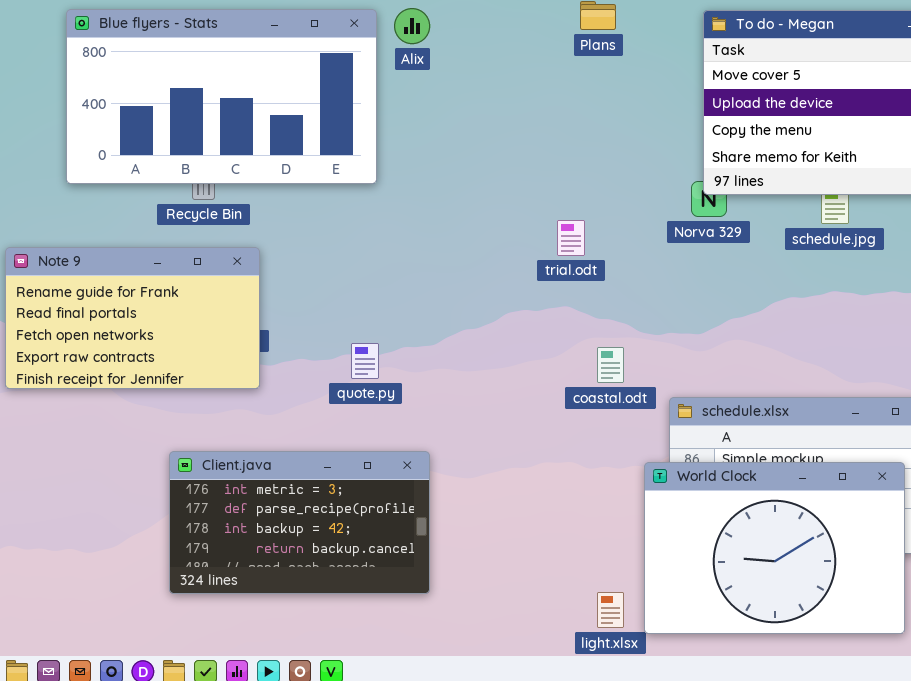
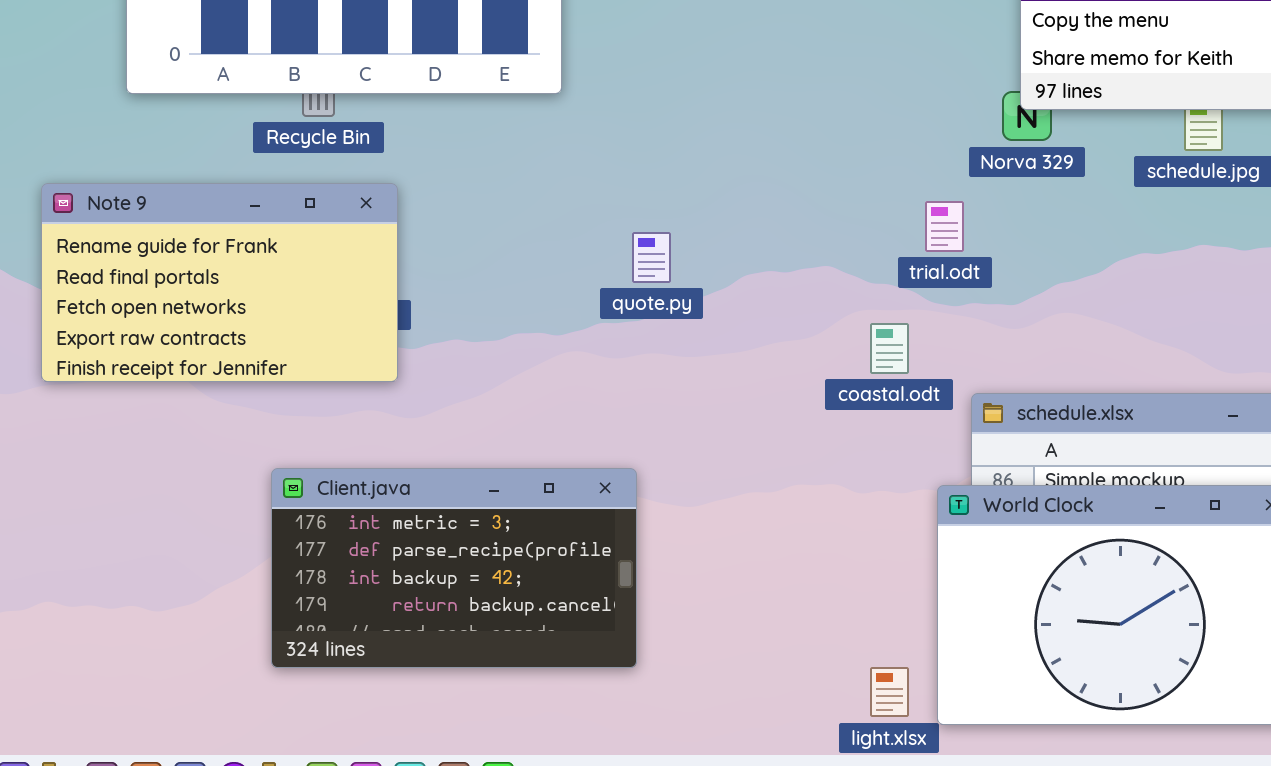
trial.odt: [557,220,585,256] -> [925,201,964,252], moved
quote.py: [351,343,379,379] -> [632,232,671,283], moved

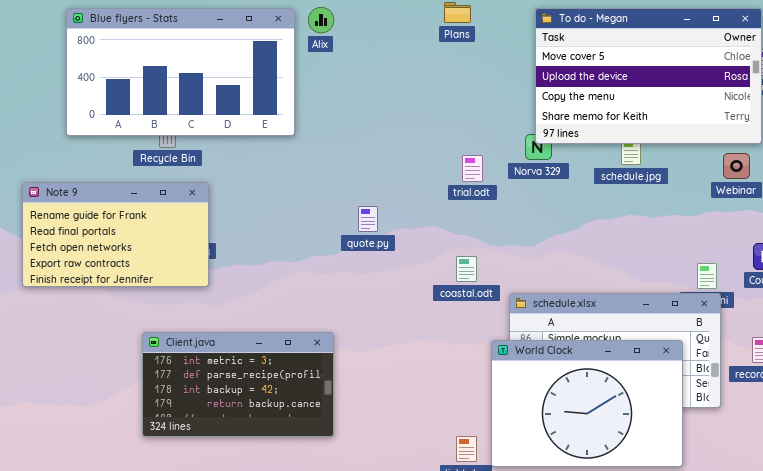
trial.odt: [925,201,964,252] -> [462,155,483,182], moved
quote.py: [632,232,671,283] -> [358,206,378,232], moved

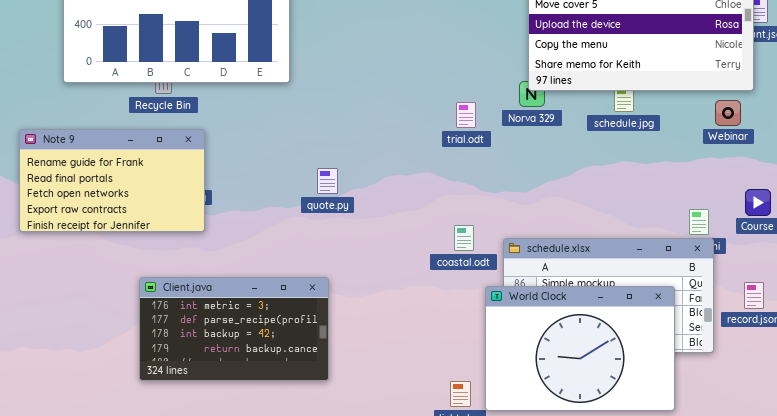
quote.py: [358,206,378,232] -> [317,168,338,194], moved
coastal.odt: [456,256,477,282] -> [454,225,474,251], moved

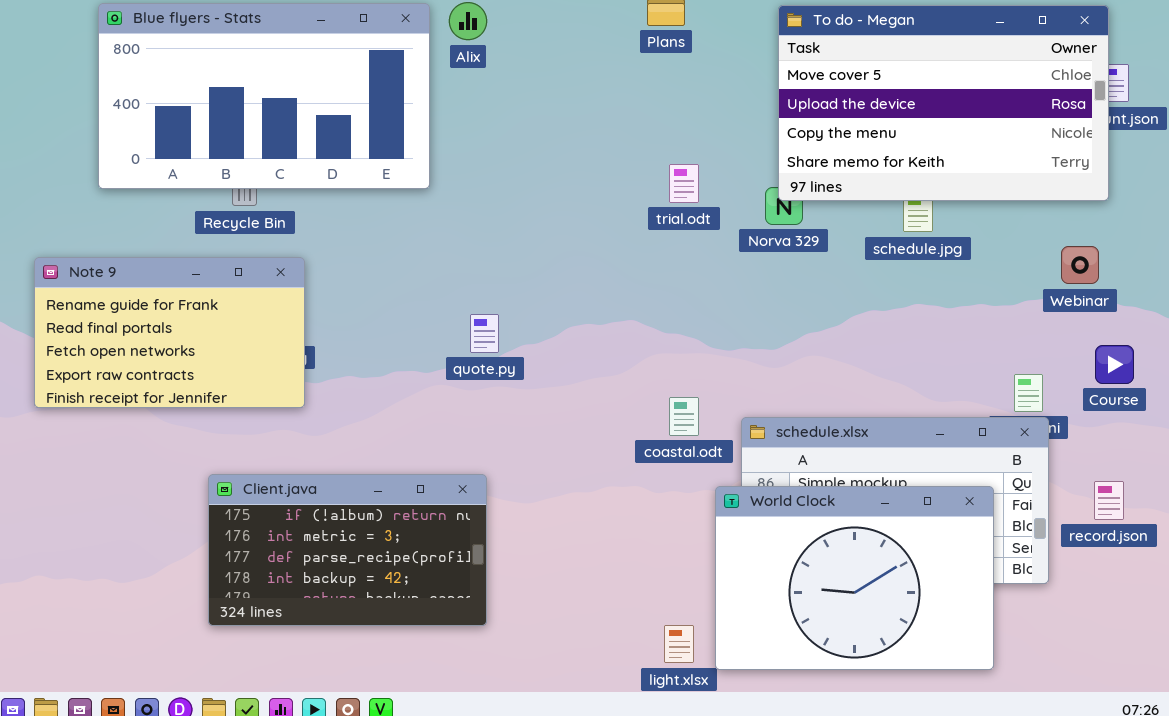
Webinar: [715,100,741,126] -> [1061,246,1099,284], moved
trial.odt: [456,102,476,128] -> [669,164,699,203], moved
Client.java: [139,277,329,381] -> [208,474,487,626], scrolled up 1 row

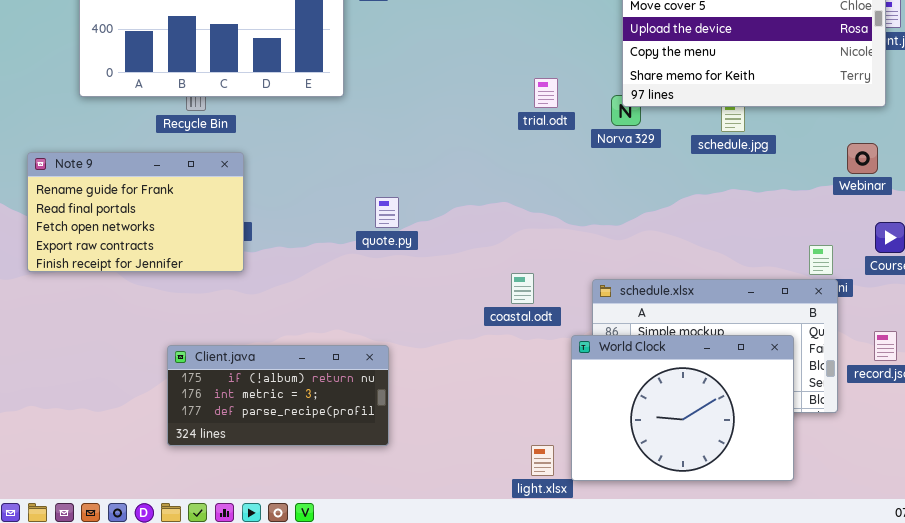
coastal.odt: [669,397,699,436] -> [511,273,534,304], moved
Client.java: [208,474,487,626] -> [167,345,389,446], resized

